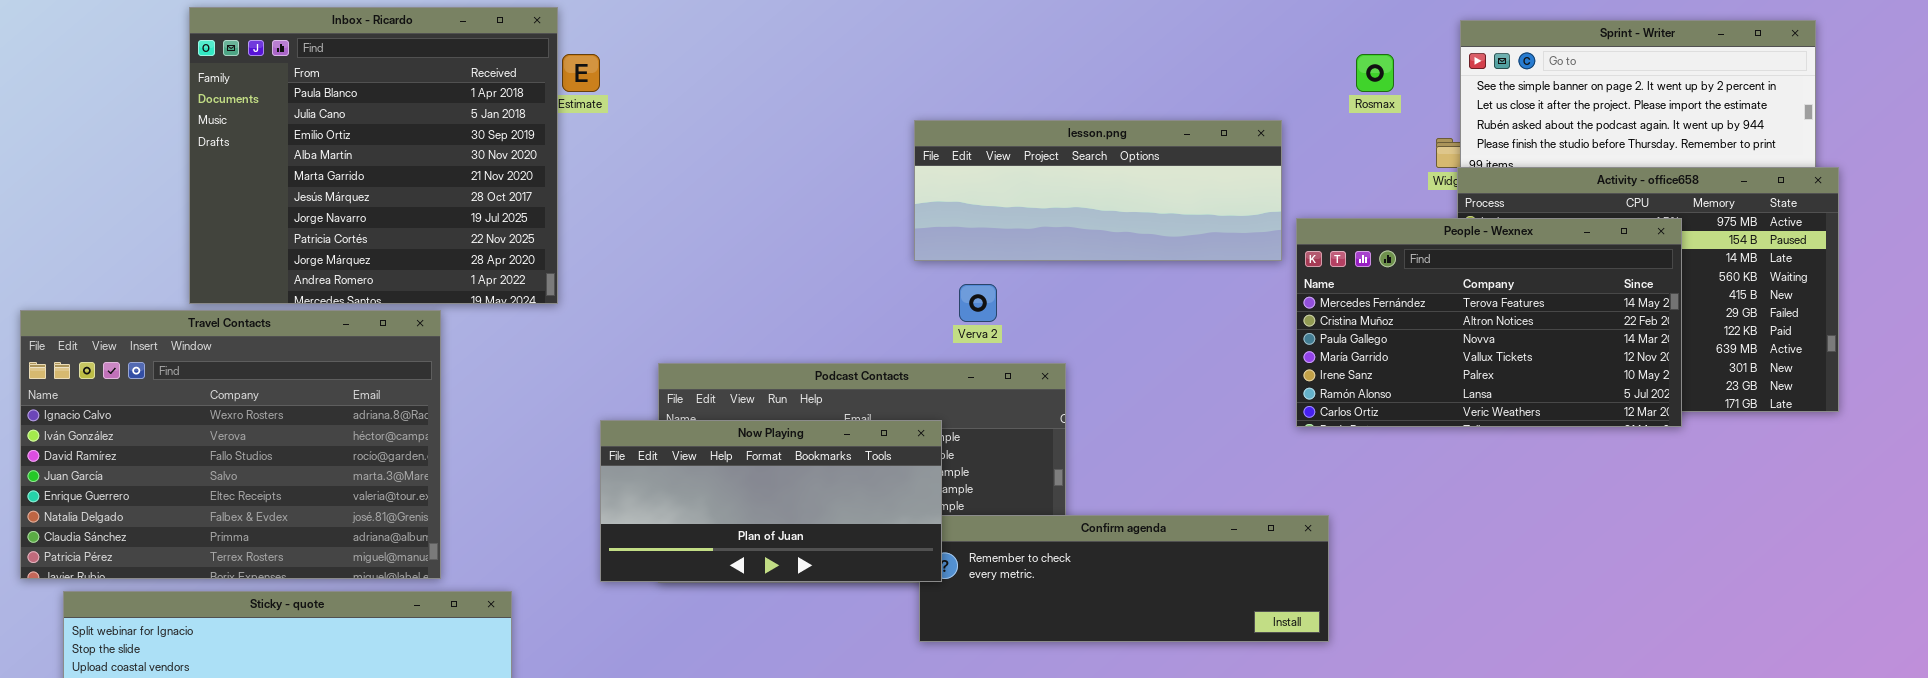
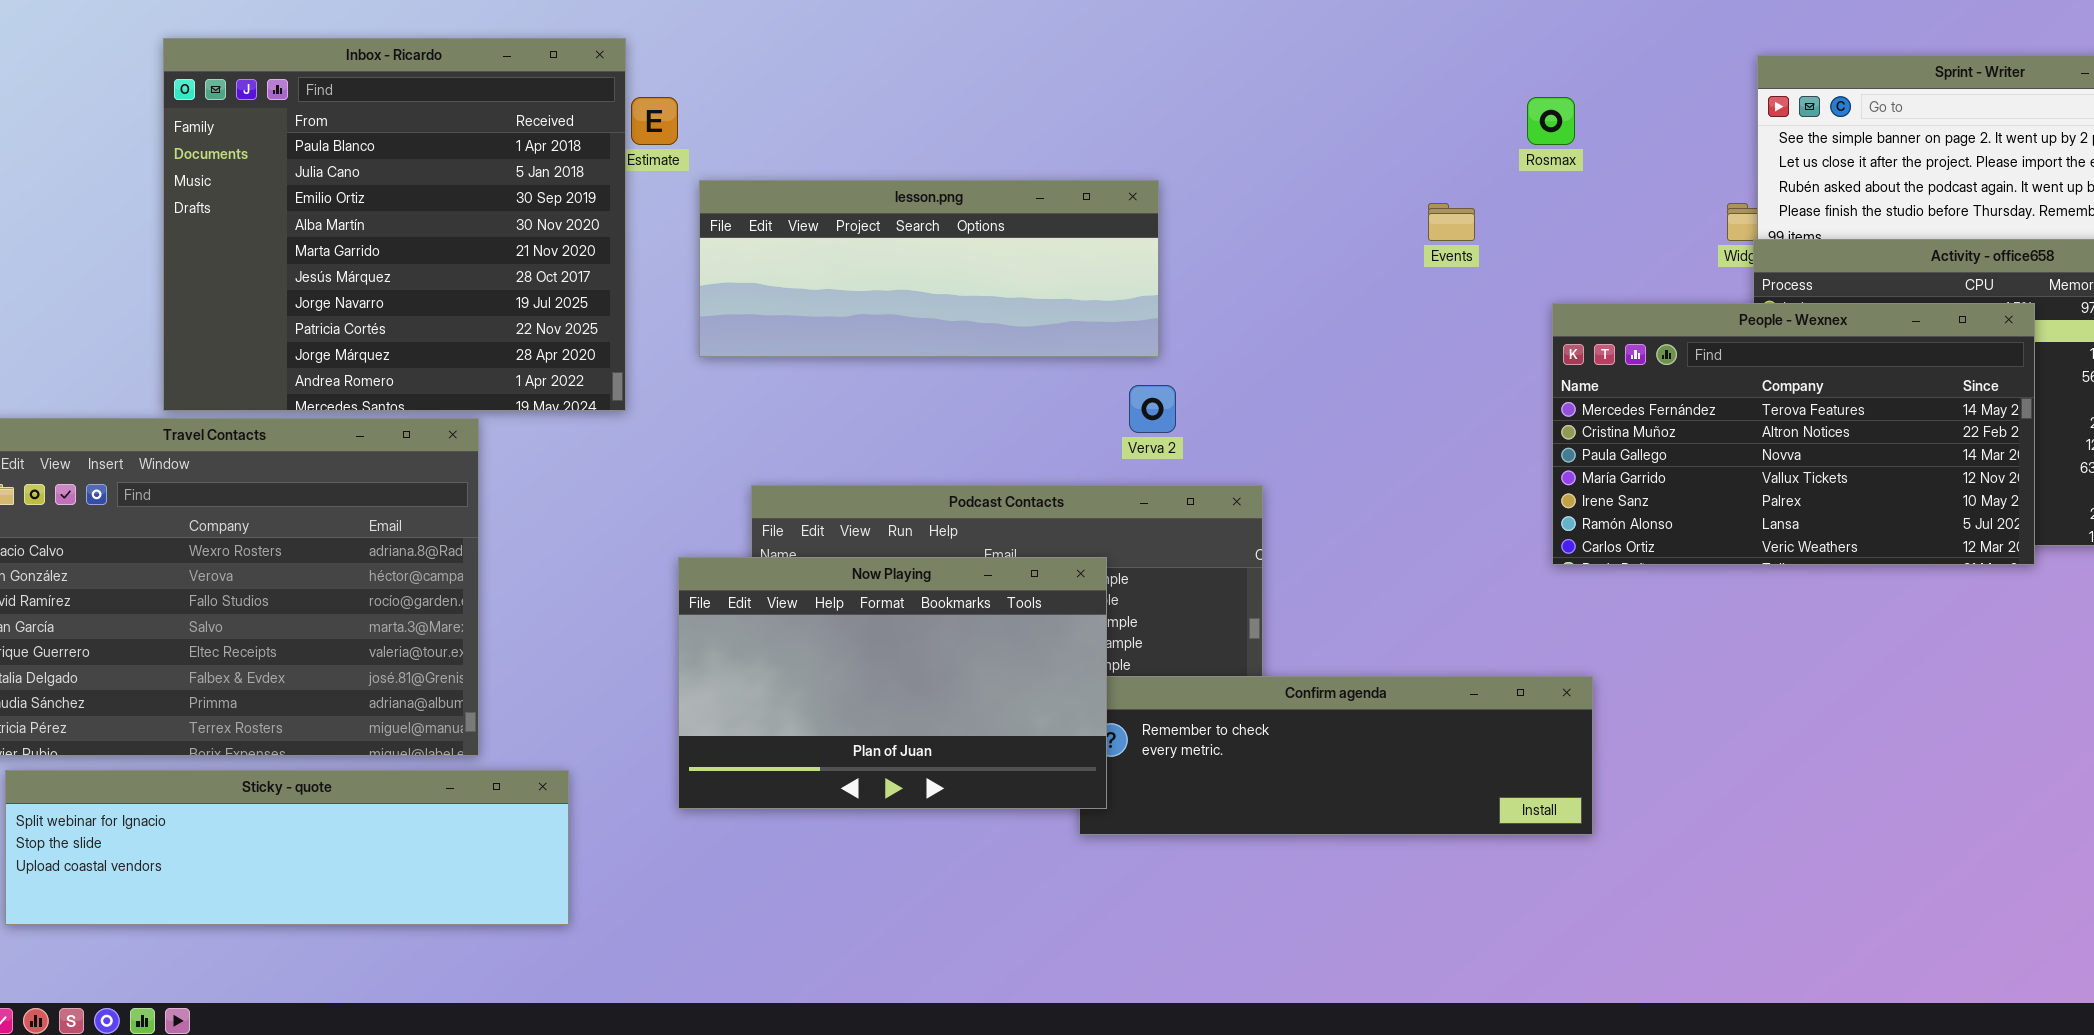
Rosmax: [1356,54,1394,92] -> [1527,97,1575,145], moved
lesson.png: [914,120,1282,261] -> [699,180,1159,357], moved
Now Playing: [600,420,942,582] -> [678,557,1107,809], resized

